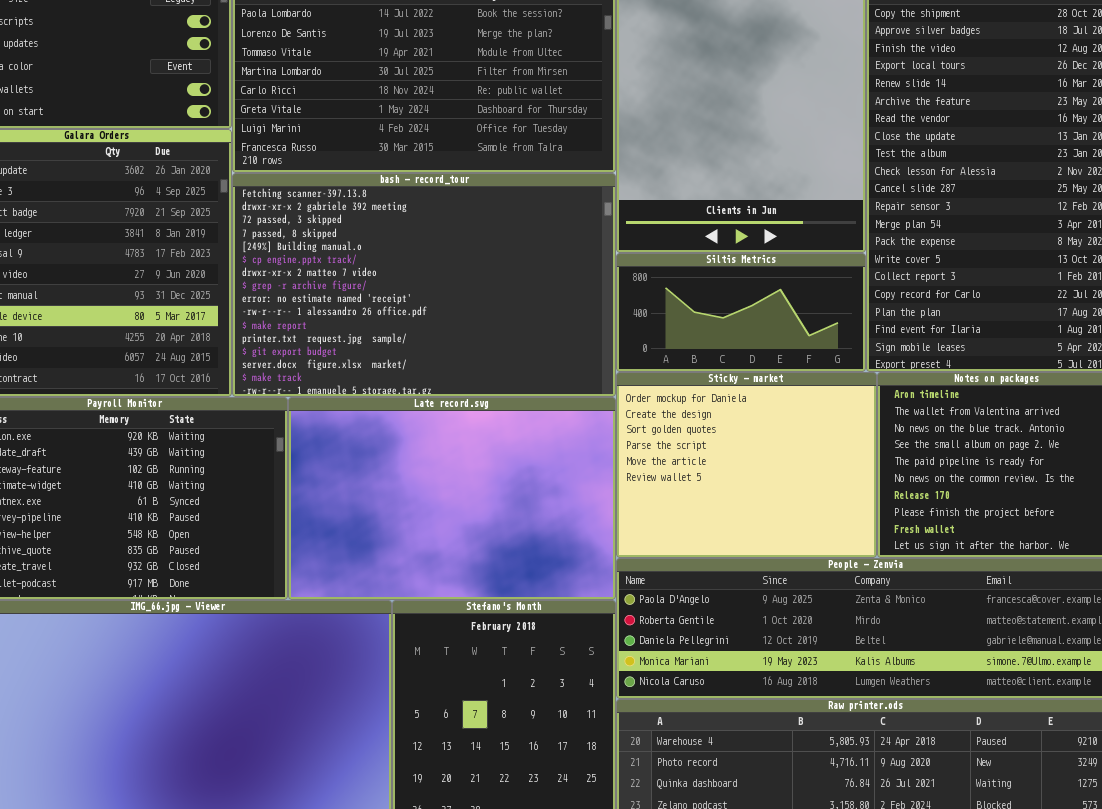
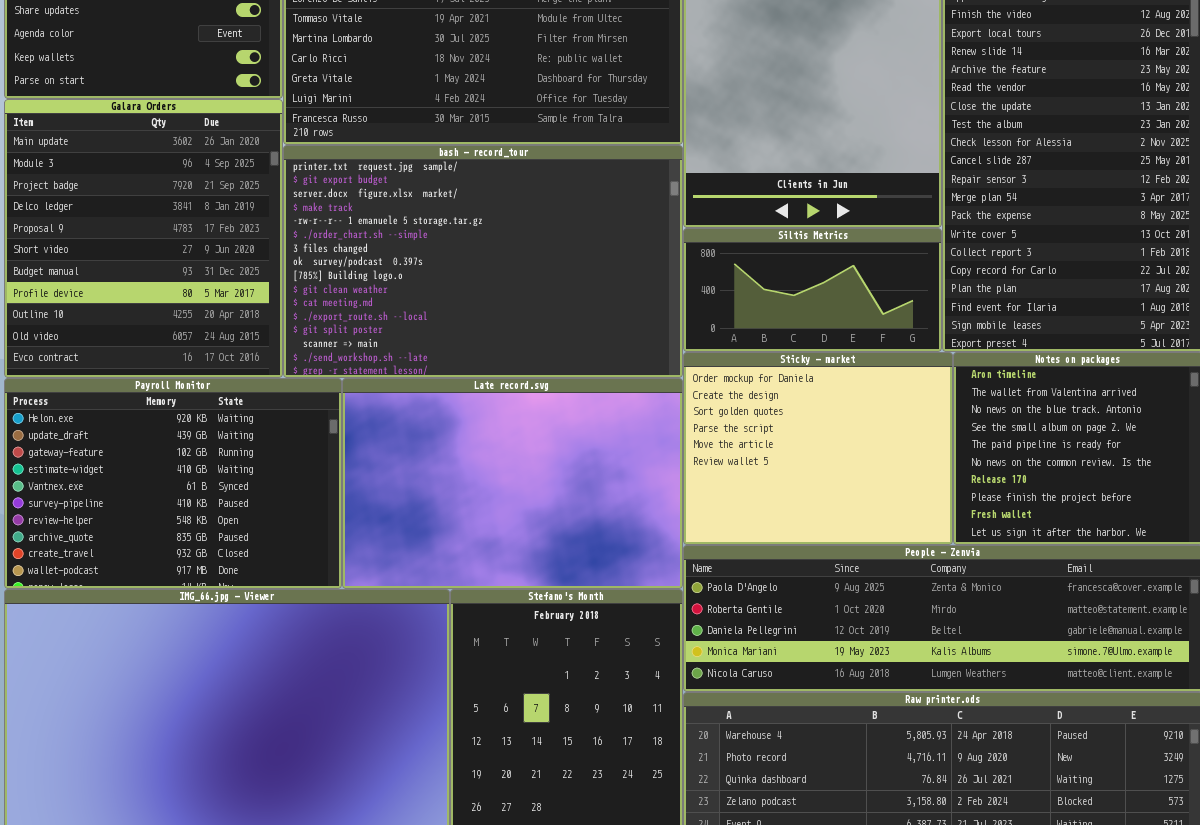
bash - record_tour: [232,173,616,397] -> [283,145,683,378], scrolled down 11 rows

